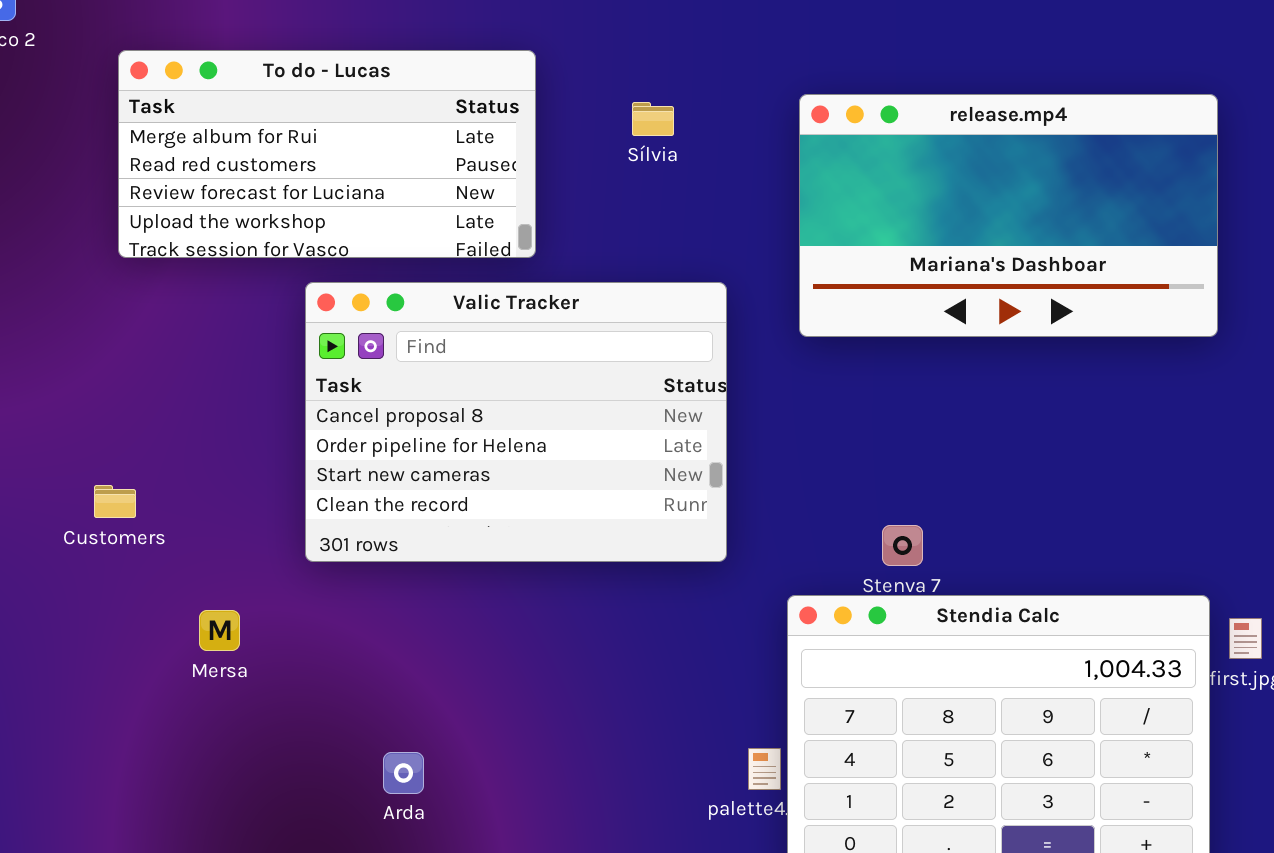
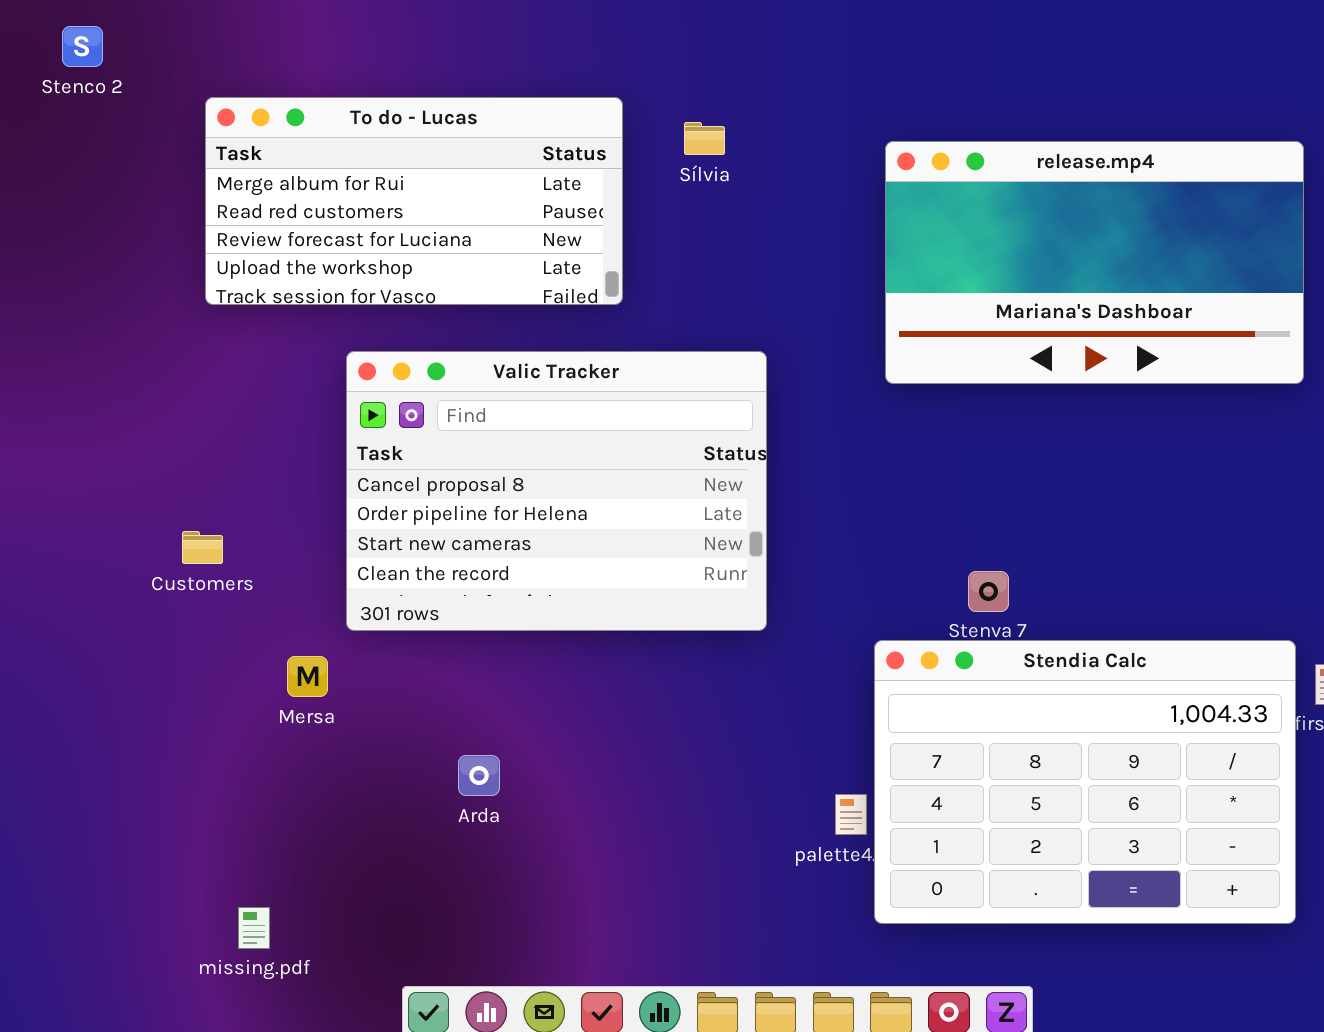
Sílvia: [632,102,674,136] -> [684,122,725,155], moved
Valic Tracker: [305,282,727,562] -> [346,351,767,631], moved
Arda: [383,752,424,794] -> [458,755,500,796], moved

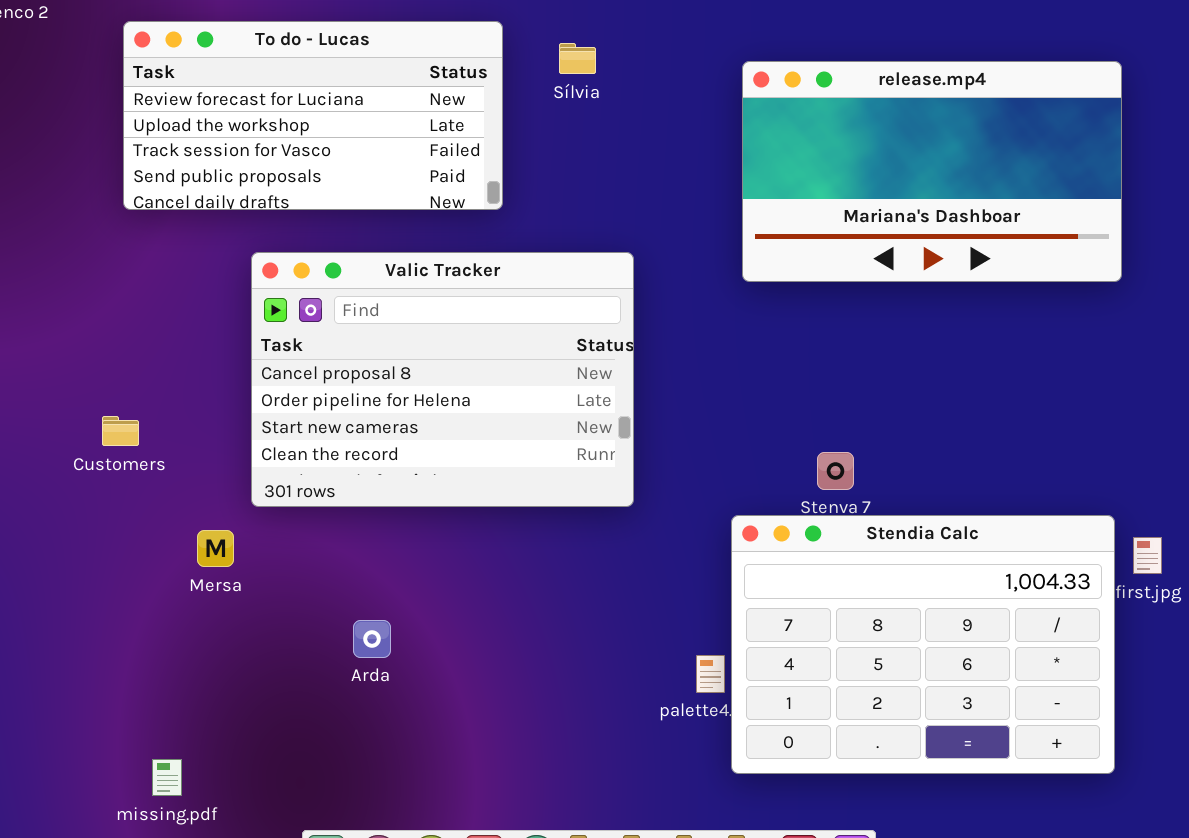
To do - Lucas: [205,97,623,305] -> [123,21,503,210], scrolled down 2 rows

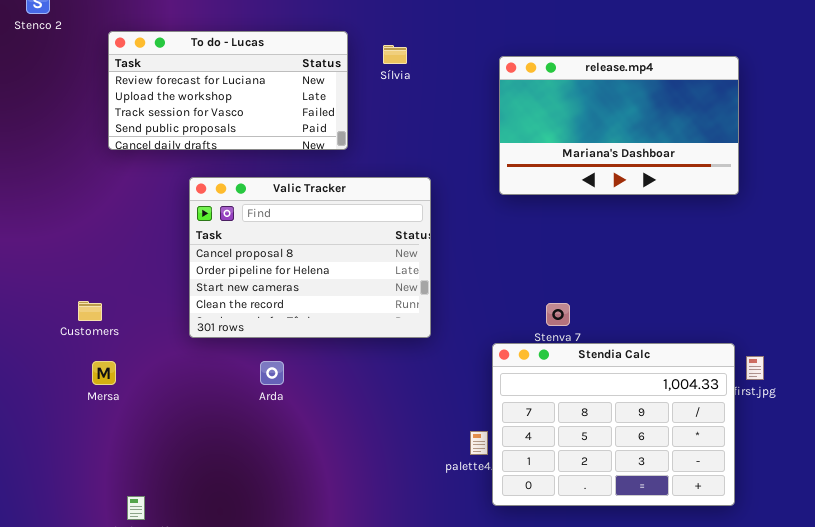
Customers: [102,416,139,446] -> [78,301,102,321], moved
Mersa: [197,530,234,567] -> [92,361,116,385], moved
Arda: [353,620,391,658] -> [260,361,284,385], moved

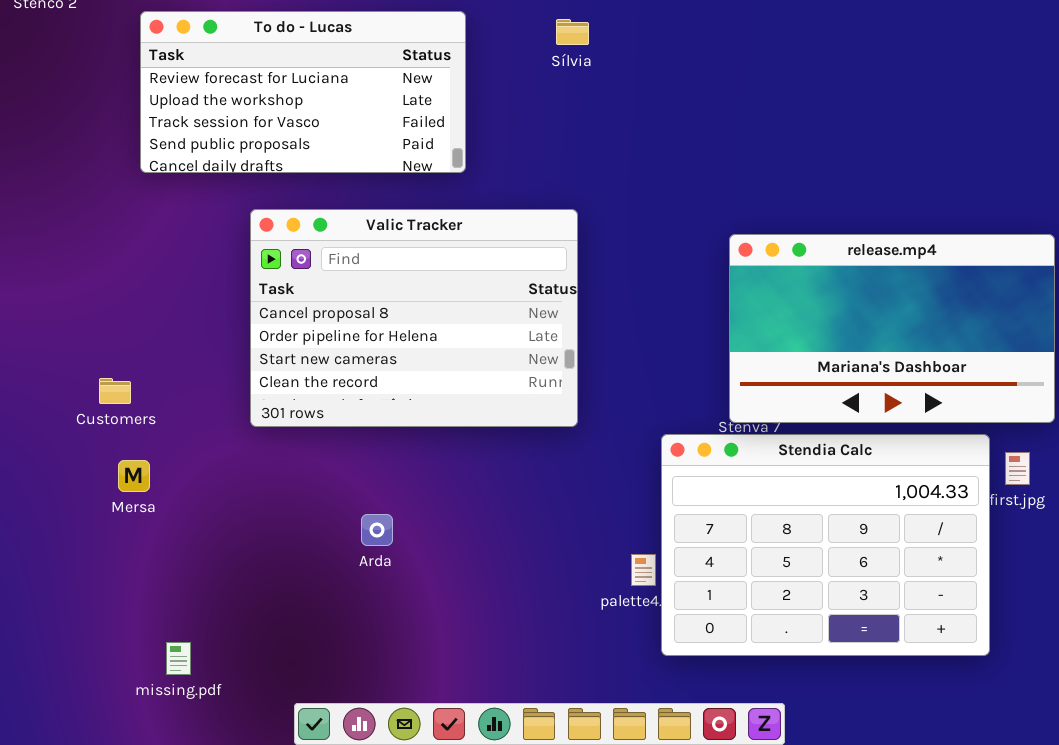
Sílvia: [383,45,407,64] -> [556,19,589,45], moved
release.mp4: [499,56,739,195] -> [729,234,1055,423], moved
Arda: [260,361,284,385] -> [361,514,393,546], moved

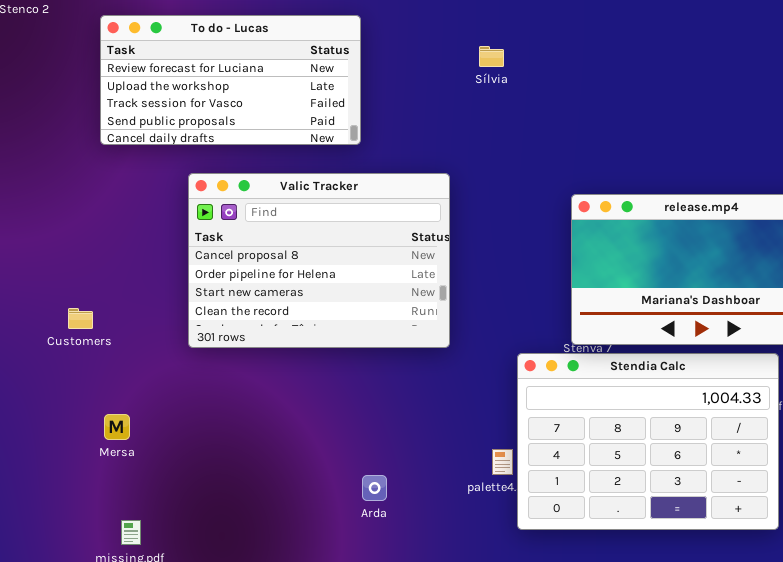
Sílvia: [556,19,589,45] -> [479,46,504,67], moved
Mersa: [118,460,150,492] -> [104,414,130,440], moved
Arda: [361,514,393,546] -> [362,475,387,501], moved

